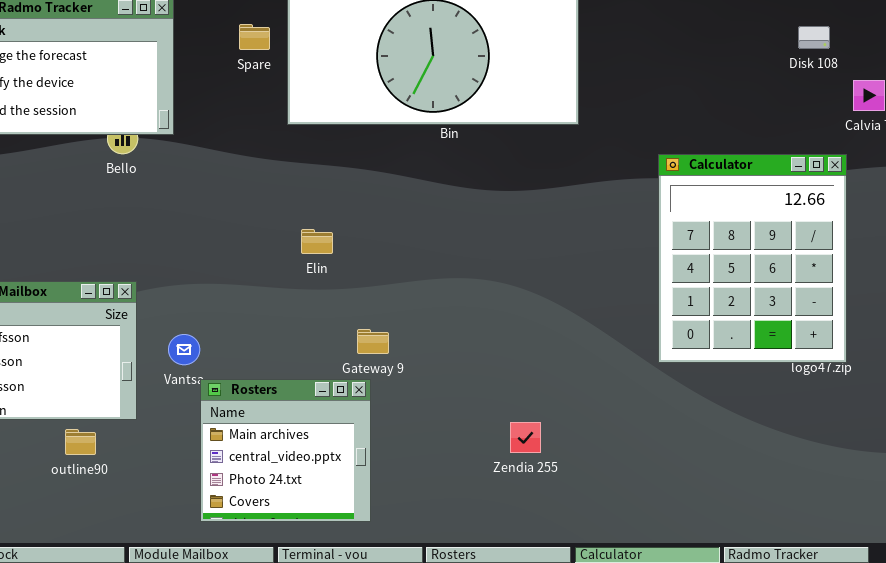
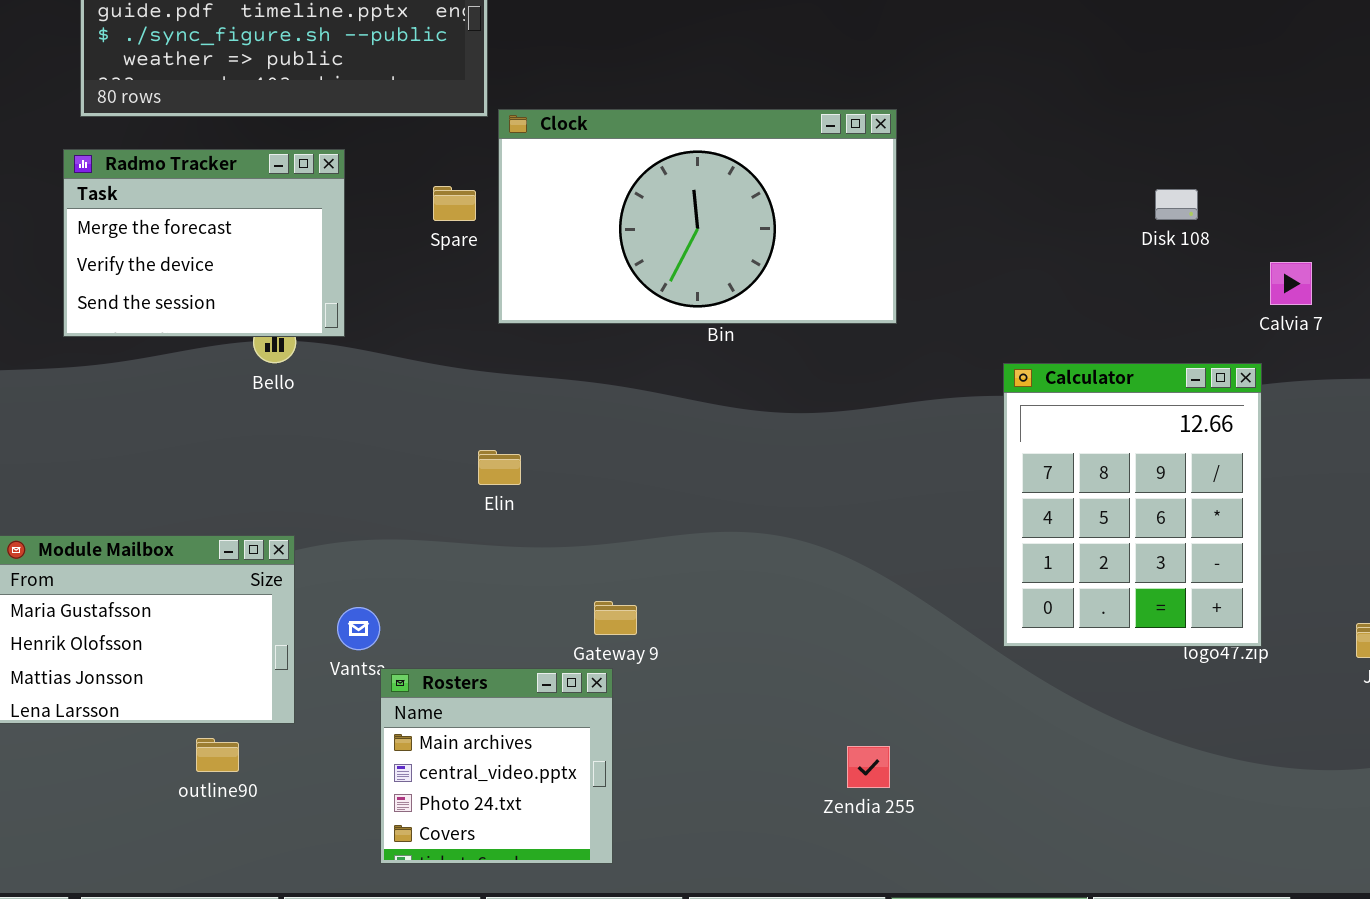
Disk 108: [798,26,830,49] -> [1155,189,1198,220], moved
Elin: [301,229,333,254] -> [478,450,521,485], moved
Zendia 255: [510,422,541,453] -> [847,746,890,788], moved

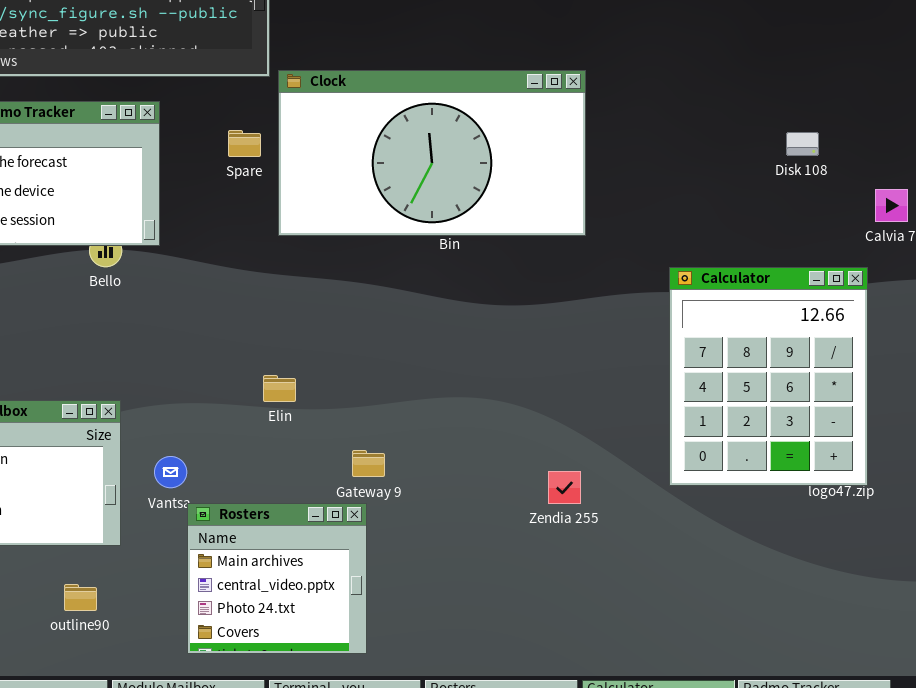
Elin: [478,450,521,485] -> [263,375,296,402], moved
outline90: [196,738,239,772] -> [64,584,97,611], moved
Zendia 255: [847,746,890,788] -> [548,471,581,504], moved

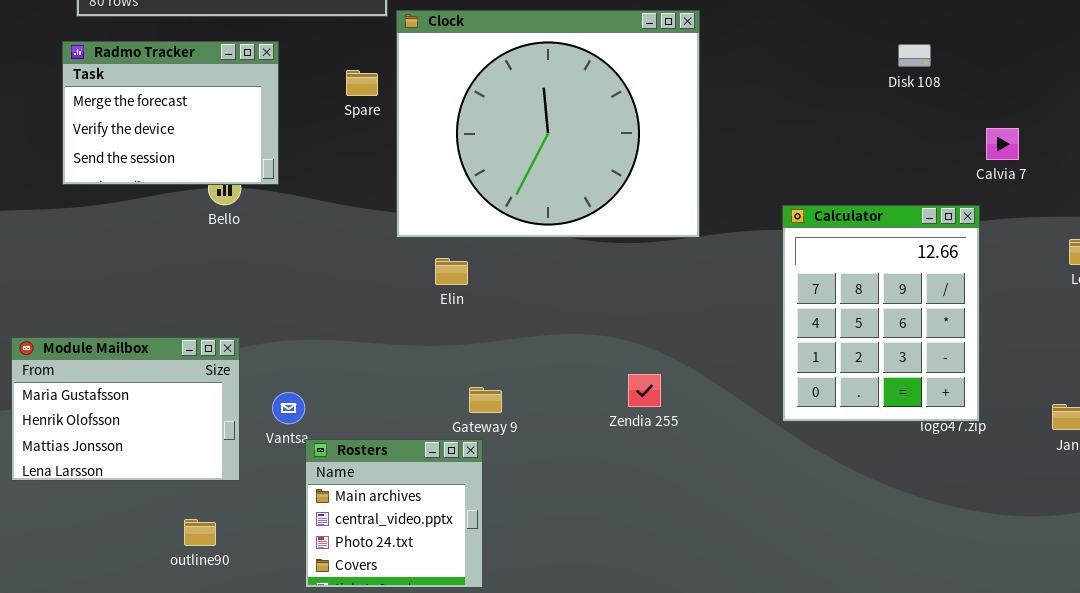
Clock: [278,70,586,236] -> [396,10,700,238], resized
Disk 108: [786,132,819,156] -> [898,44,931,67], moved
Elin: [263,375,296,402] -> [435,258,468,285], moved
Zendia 255: [548,471,581,504] -> [628,374,661,407], moved

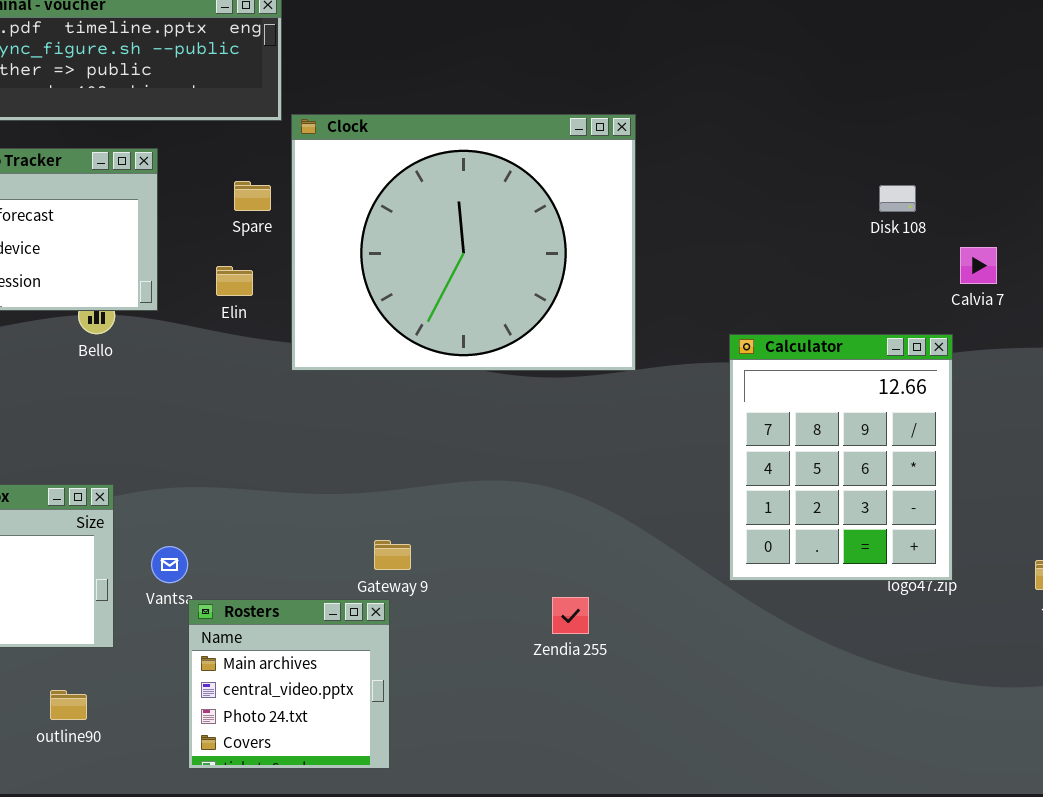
Disk 108: [898,44,931,67] -> [879,185,916,212], moved
Elin: [435,258,468,285] -> [216,266,253,296], moved
Zendia 255: [628,374,661,407] -> [552,597,589,634], moved

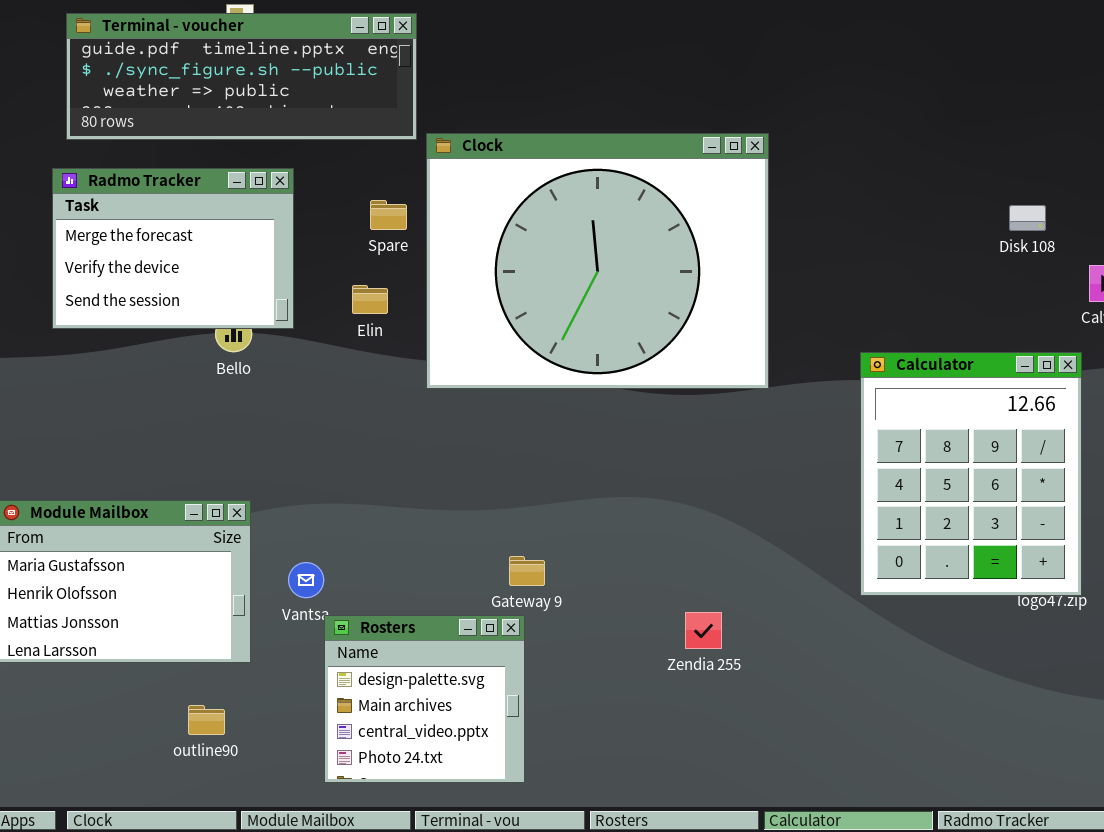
Rosters: [188,599,390,769] -> [324,615,525,783], scrolled up 1 row

